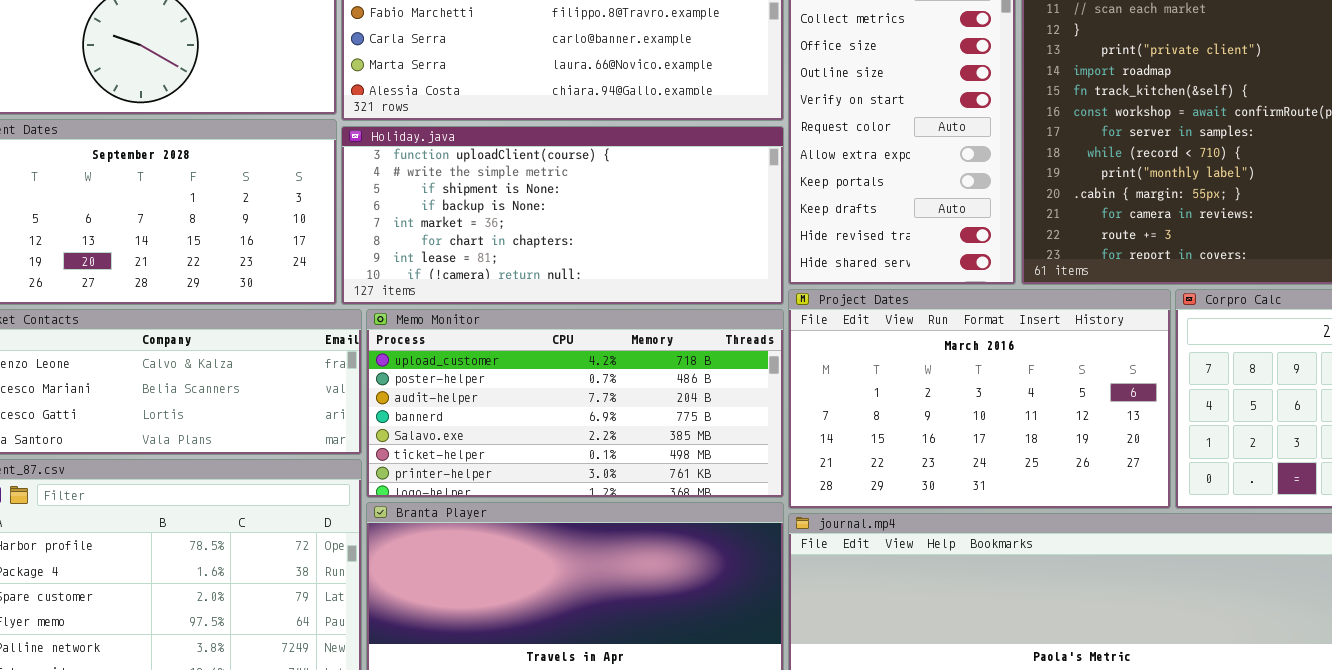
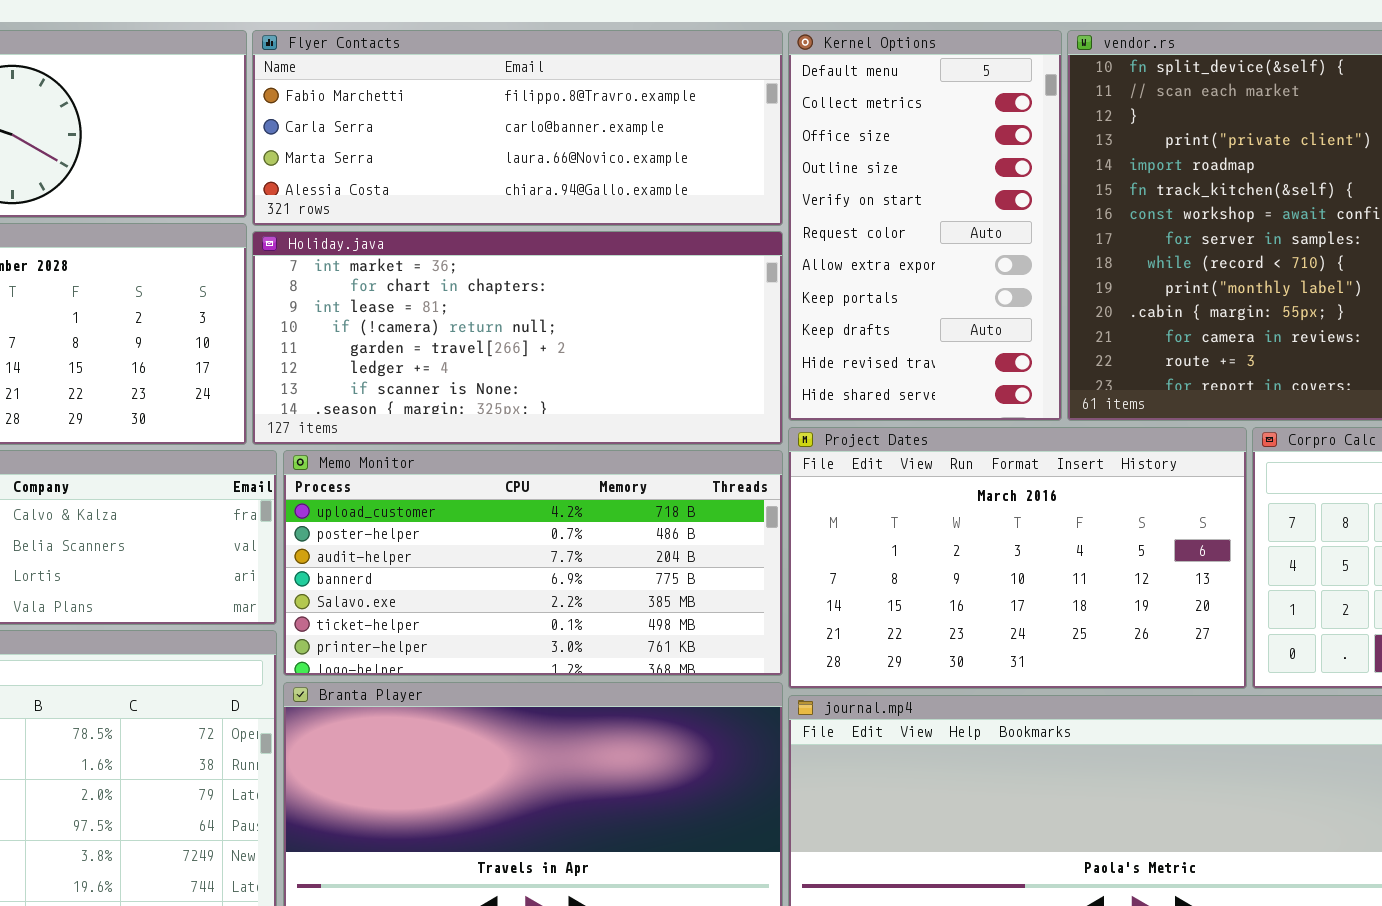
Holiday.java: [341,126,784,305] -> [252,231,783,445], scrolled down 4 rows

